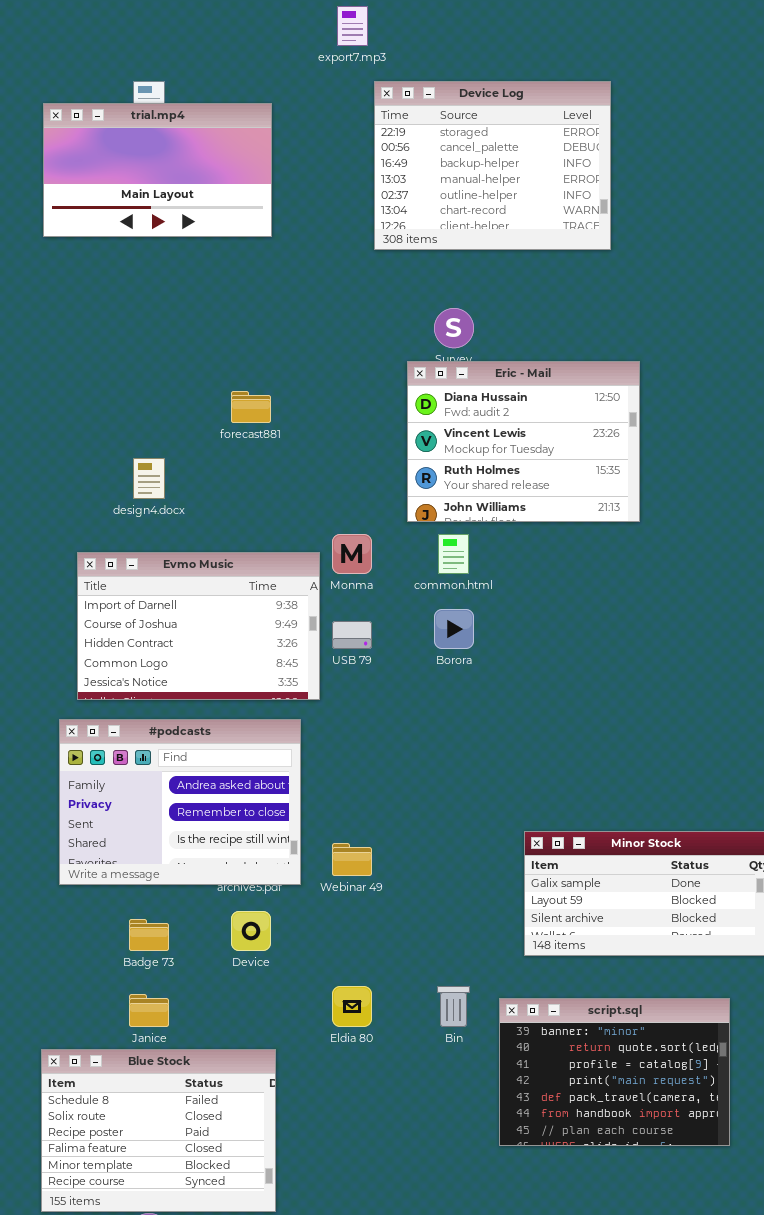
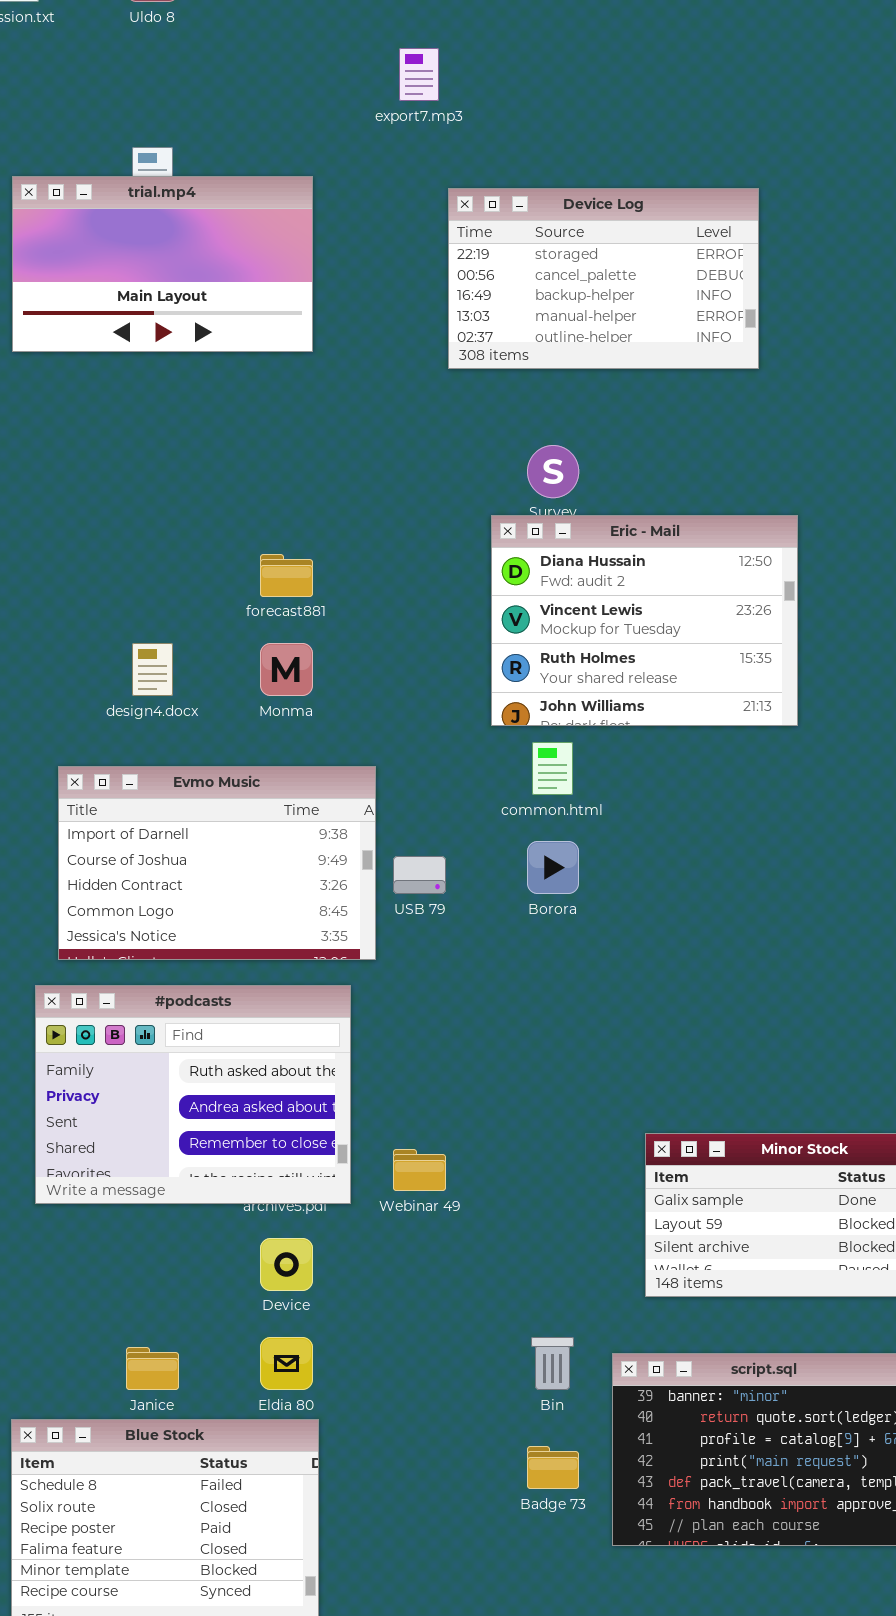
Device Log: [374,81,611,250] -> [448,188,759,369], resized
Monma: [332,534,372,574] -> [260,643,313,696], moved
#podcasts: [59,719,301,885] -> [35,985,351,1204], scrolled up 1 row
Badge 73: [129,919,169,951] -> [527,1446,579,1489], moved
Eldia 80: [332,986,372,1027] -> [260,1337,313,1390], moved

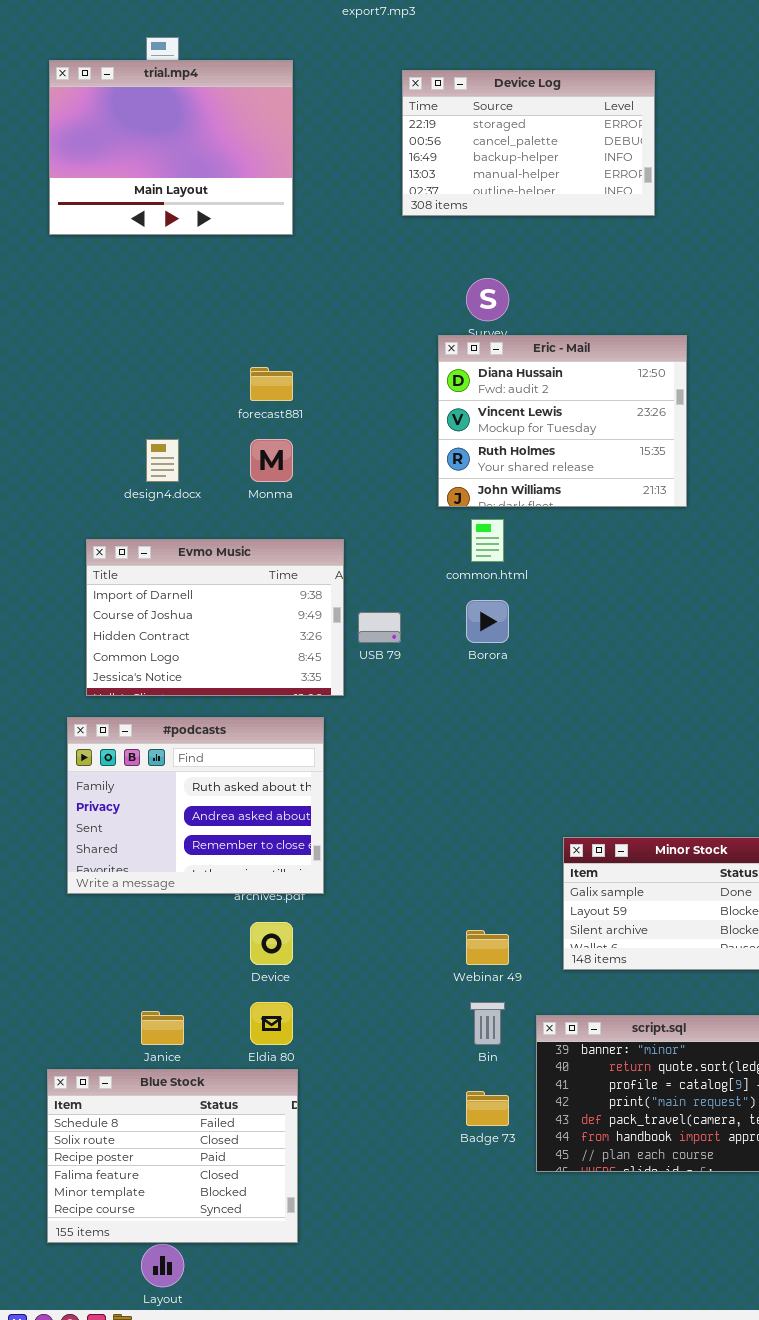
trial.mp4: [12,176,313,352] -> [49,60,293,235], resized
Webinar 49: [393,1149,446,1191] -> [466,930,509,965], moved

